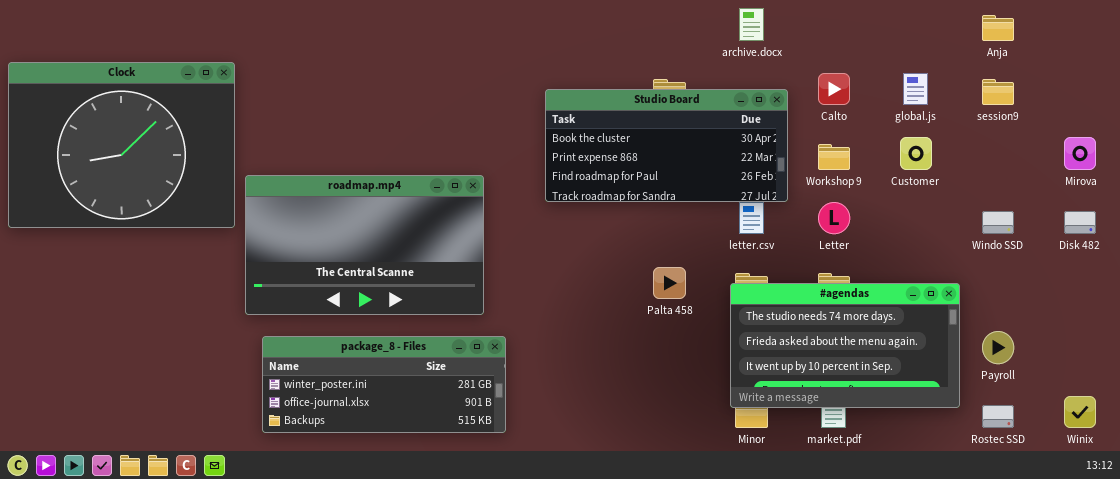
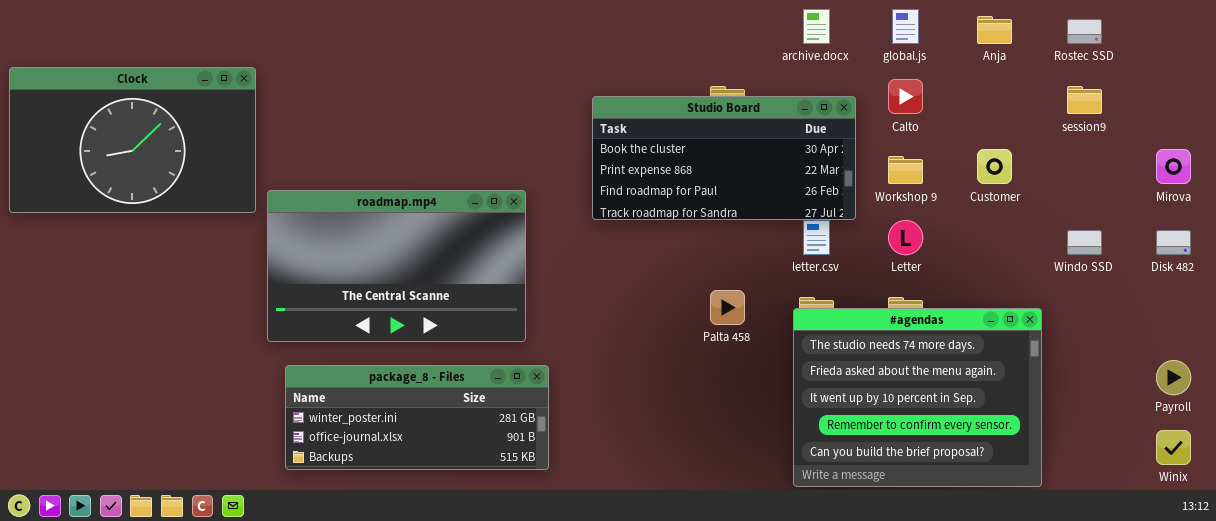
Anja: [982,15,1014,41] -> [977,16,1012,44], moved
Clock: [8,62,235,228] -> [9,67,256,213], resized
global.js: [903,73,928,105] -> [892,9,919,44], moved
#agendas: [730,283,960,408] -> [793,308,1042,487], resized
Payroll: [982,331,1014,364] -> [1156,360,1191,395], moved
Rostec SSD: [982,405,1014,428] -> [1067,19,1102,44], moved

